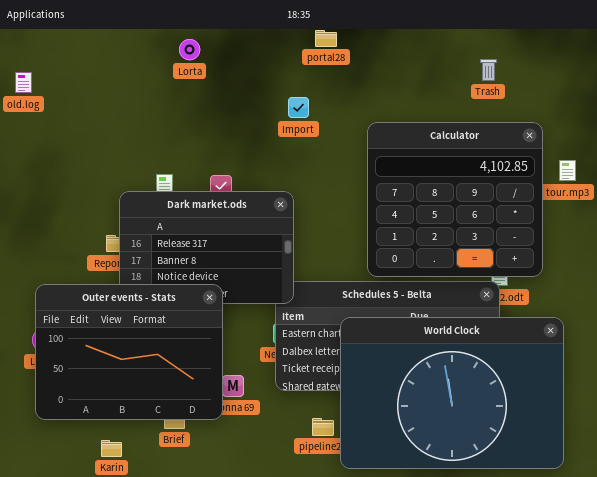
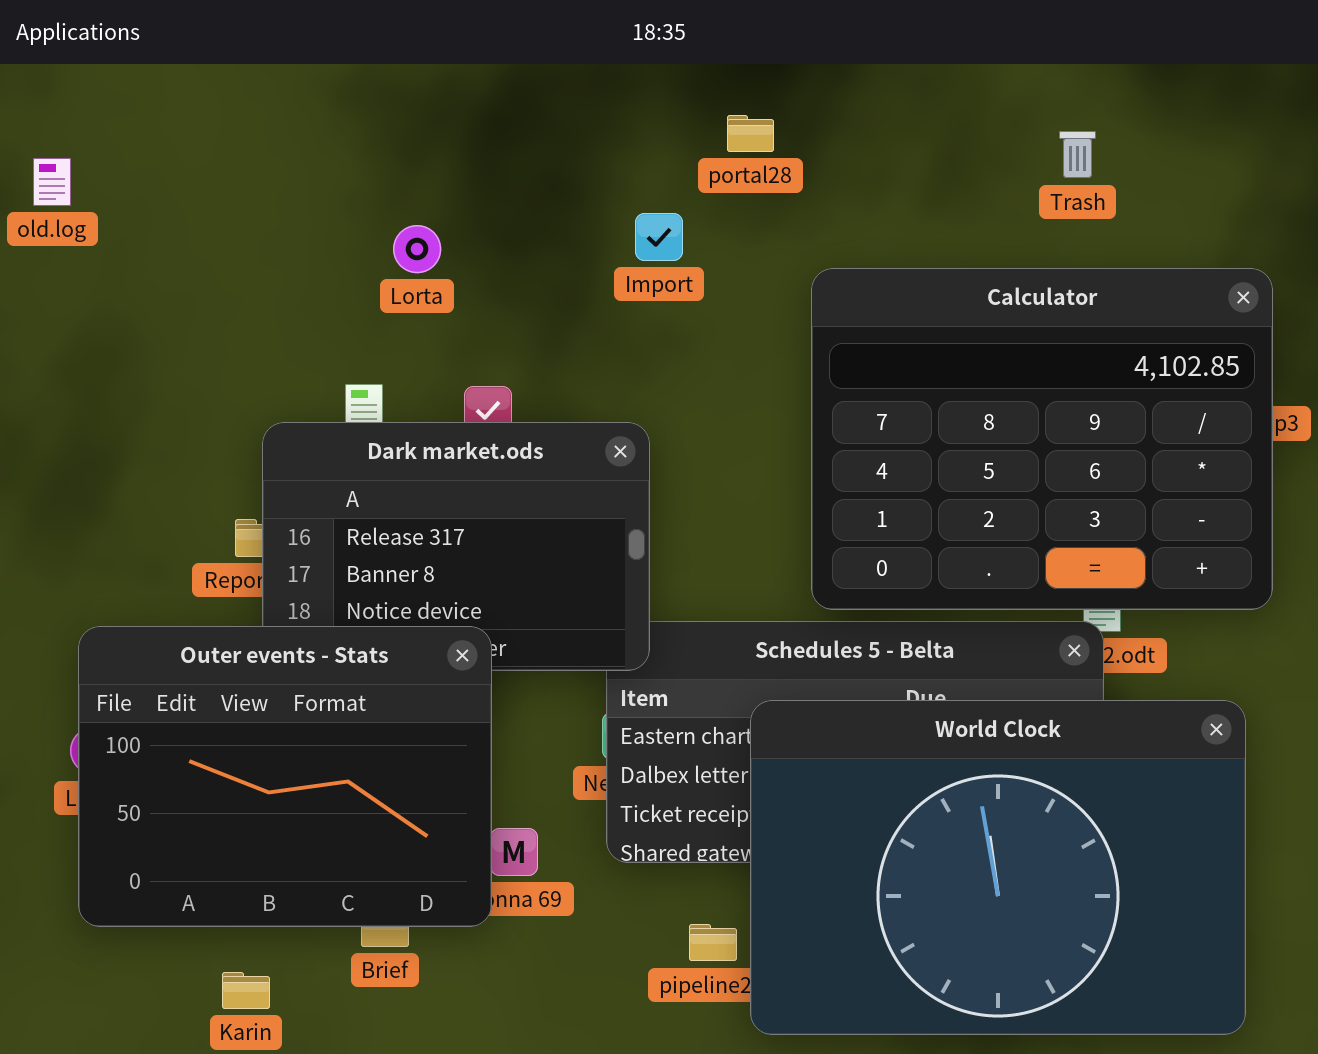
portal28: [315,30,337,47] -> [727,115,774,152], moved
Lorta: [179,39,200,60] -> [393,225,441,273], moved
Calculator: [367,122,543,277] -> [811,268,1273,610], resized

